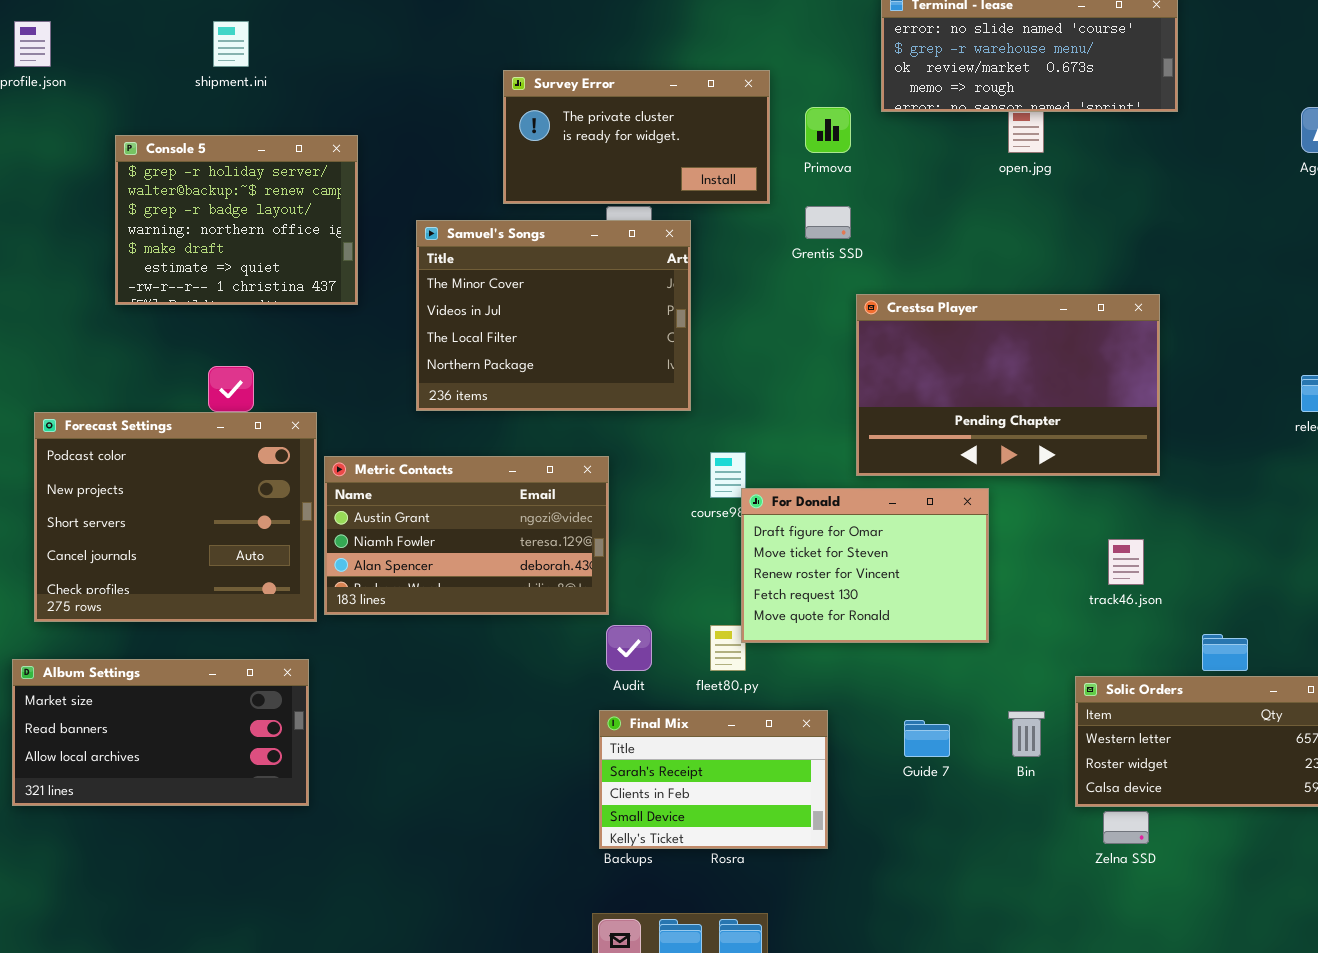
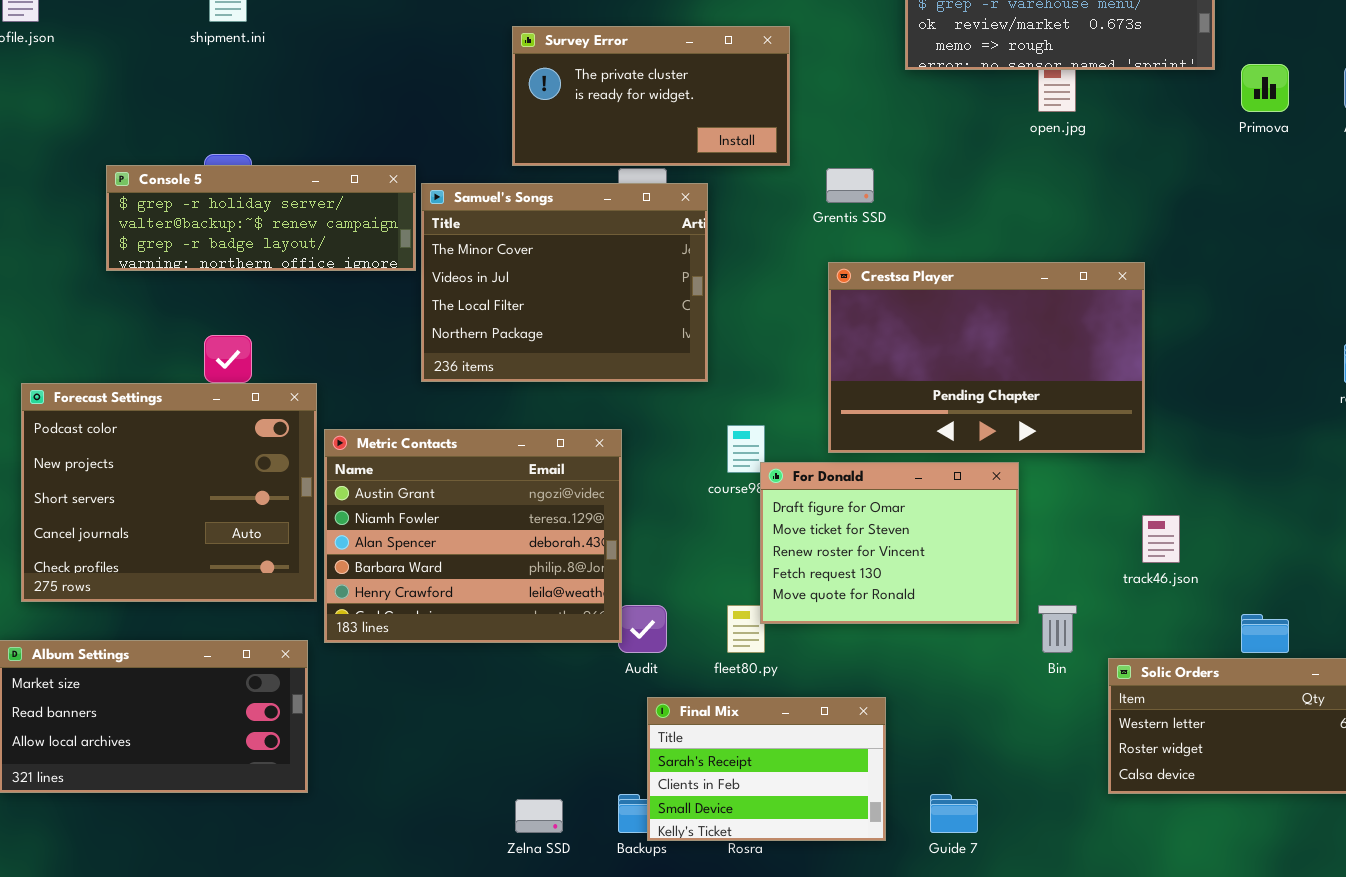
Primova: [805,107,851,153] -> [1241,64,1289,112], moved
Console 5: [115,135,358,305] -> [106,165,416,271], resized
Crestsa Player: [856,294,1160,476] -> [828,262,1145,453], moved
Metric Contacts: [324,456,609,615] -> [324,429,622,643], resized
Final Mix: [599,710,828,849] -> [647,697,886,841], moved
Bin: [1008,711,1045,757] -> [1038,605,1077,653], moved
Guide 7: [904,720,950,757] -> [930,794,978,833], moved
Zelna SSD: [1103,811,1149,844] -> [515,799,563,833], moved

